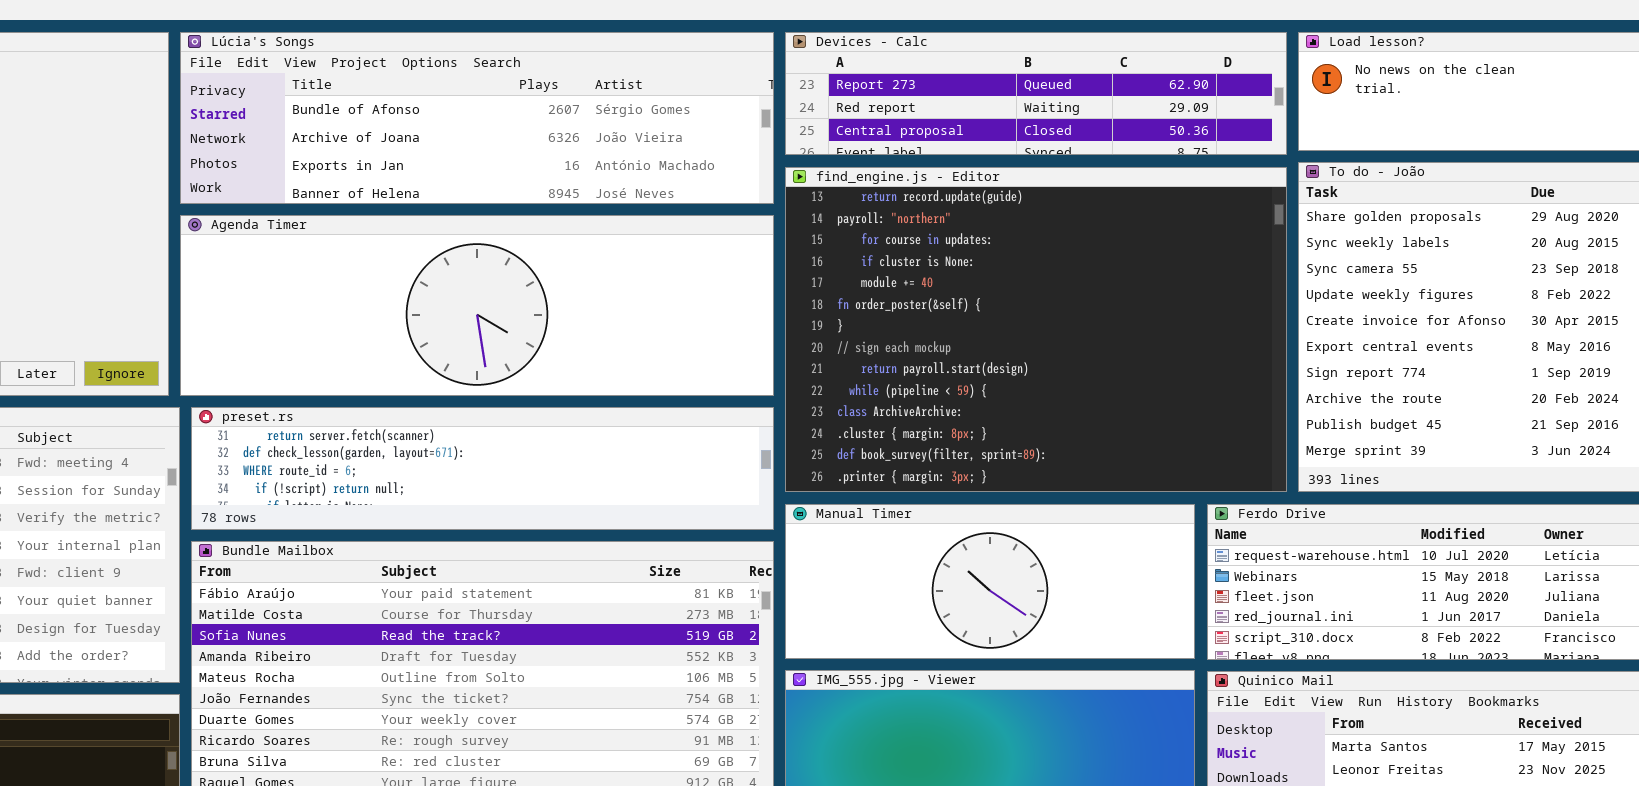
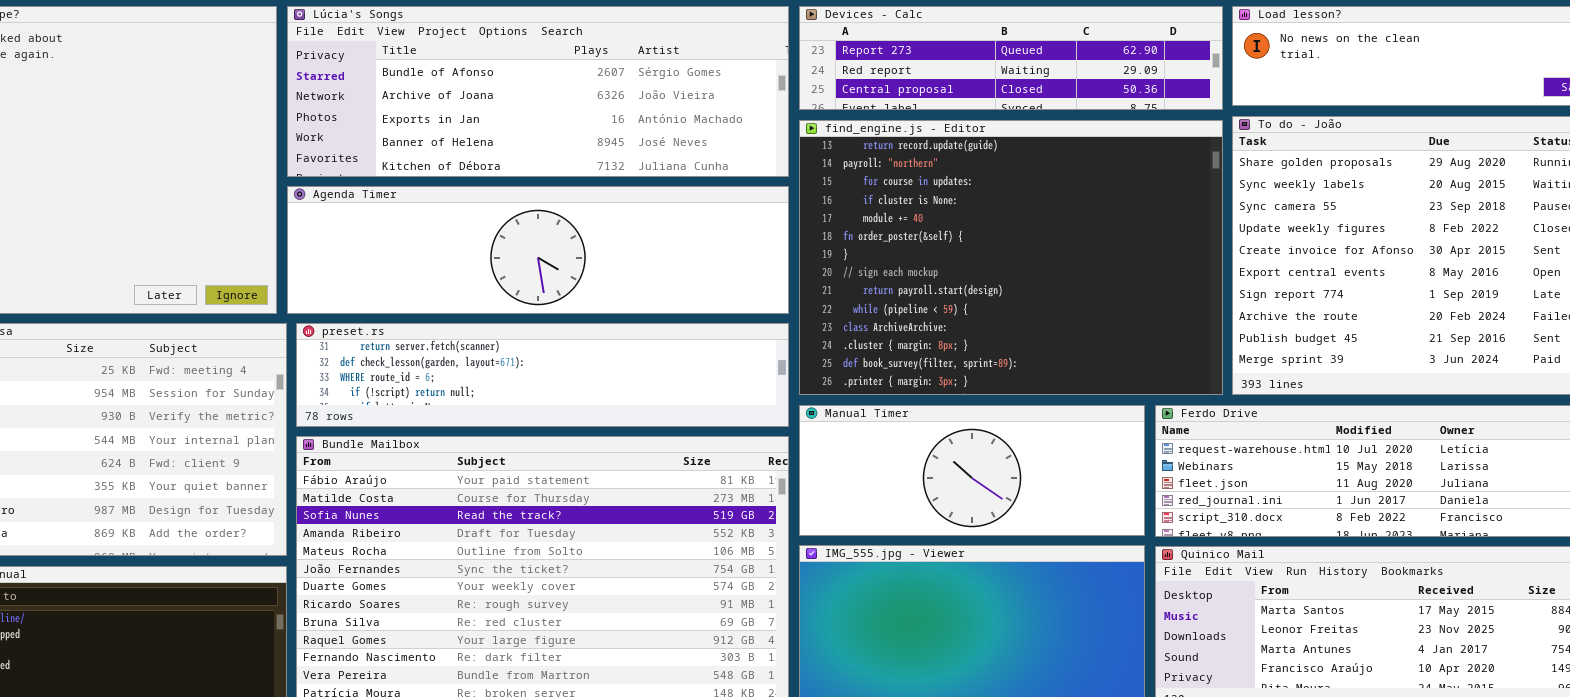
Lúcia's Songs: [180,32,774,204] -> [287,6,789,177], resized
Agenda Timer: [180,215,774,396] -> [287,186,789,314], resized

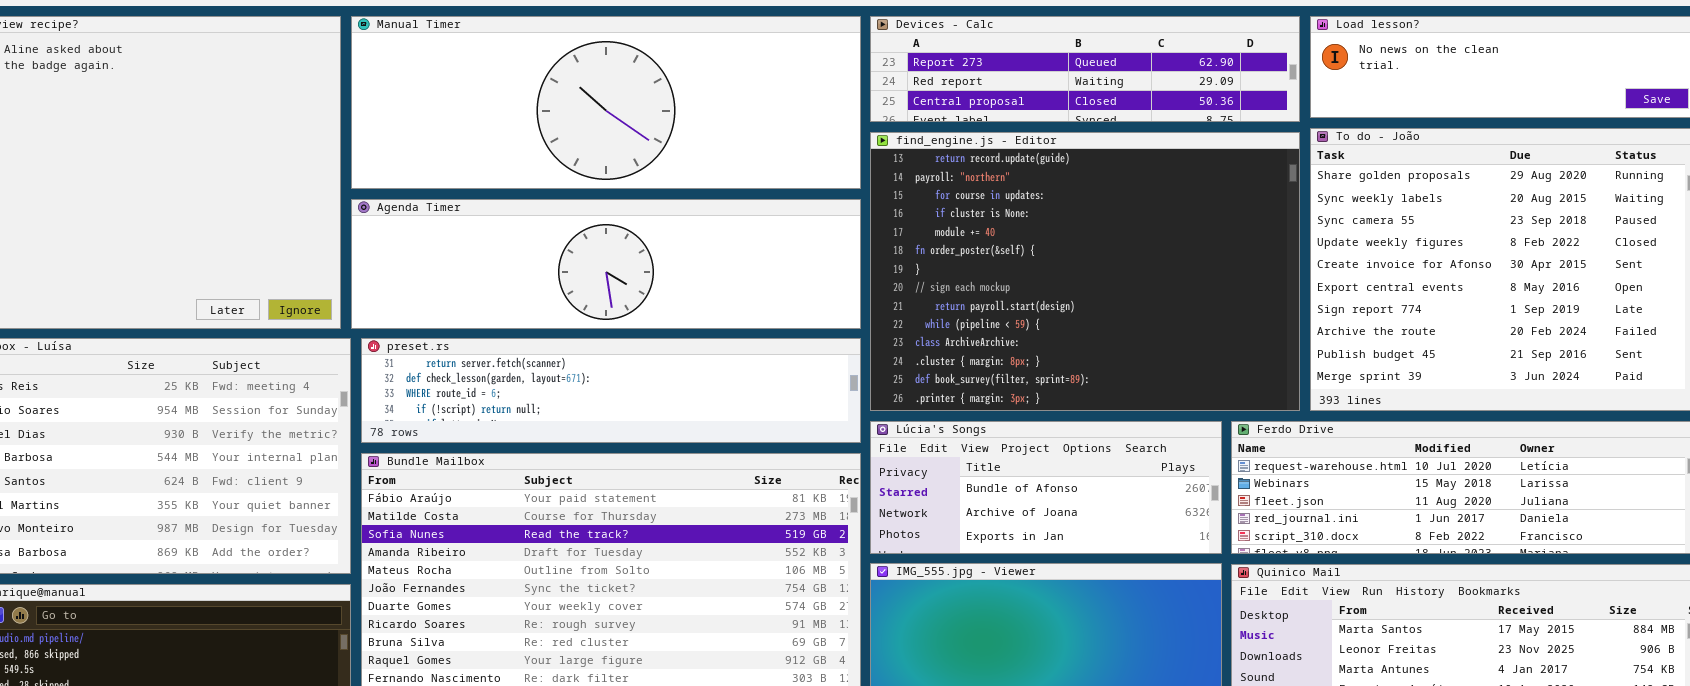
Lúcia's Songs: [287,6,789,177] -> [870,421,1222,554], moved, resized
Manual Timer: [799,405,1145,536] -> [351,16,861,189], moved, resized

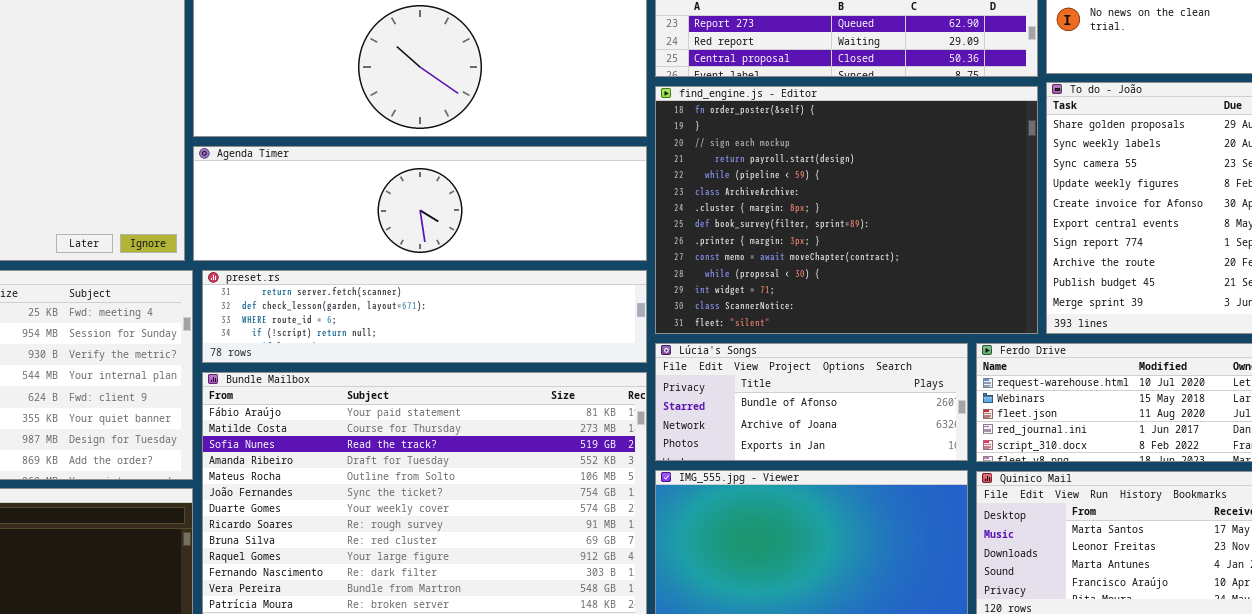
find_engine.js - Editor: [870,132,1300,411] -> [655,86,1038,334], scrolled down 5 rows

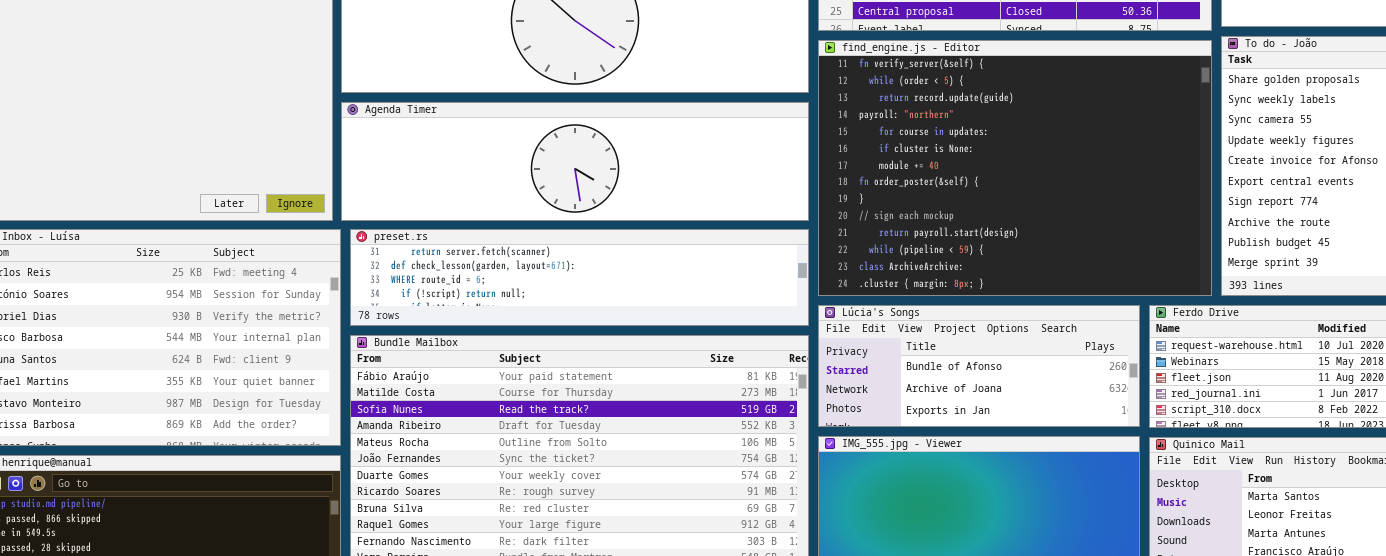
find_engine.js - Editor: [655,86,1038,334] -> [818,40,1212,296], scrolled up 7 rows

